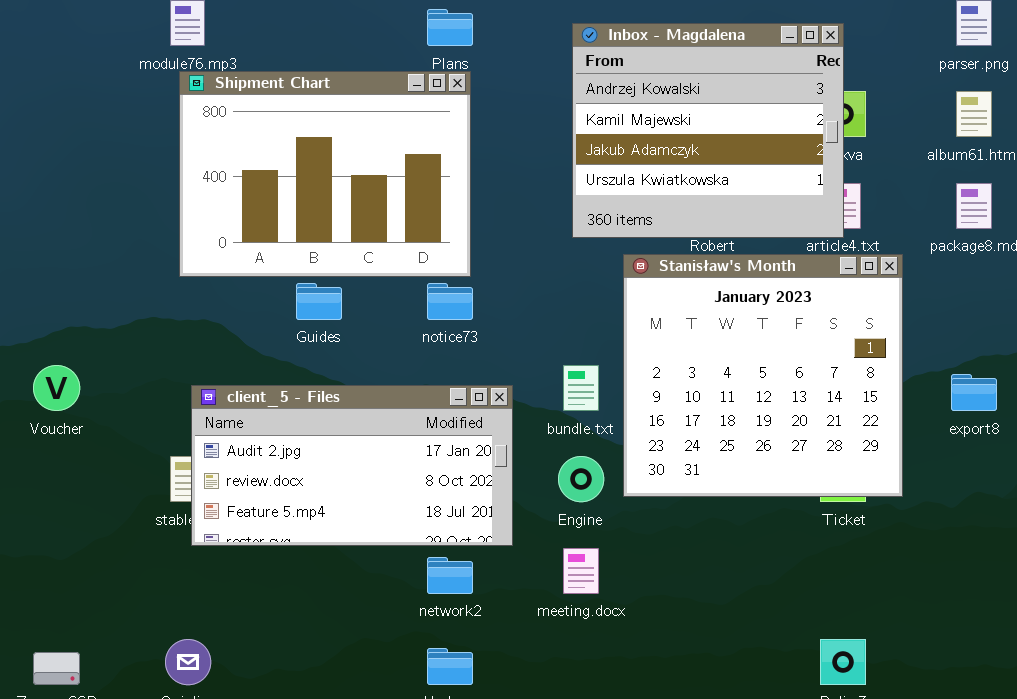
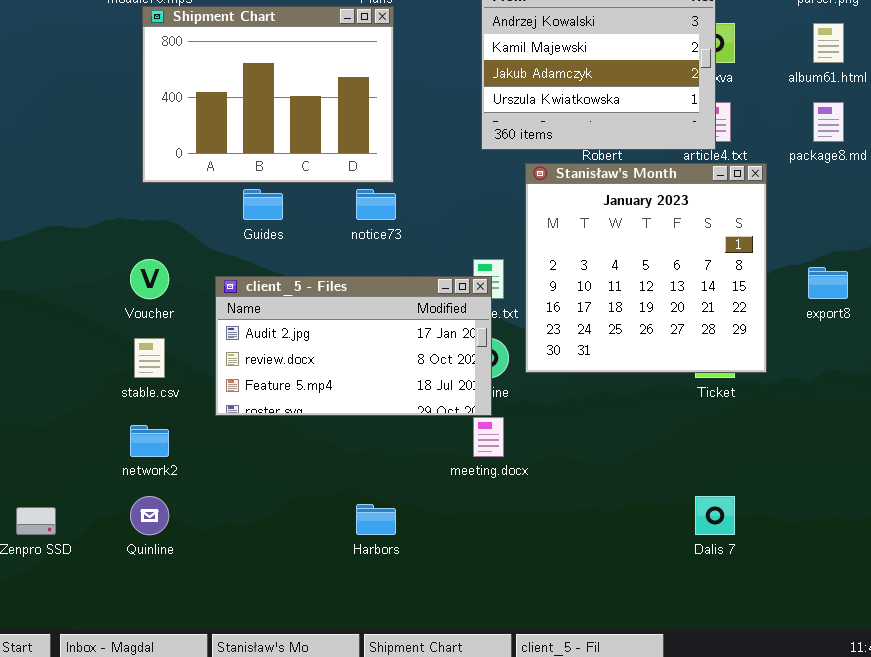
Voucher: [33,365,80,411] -> [130,259,169,299], moved
client_5 - Files: [191,385,513,546] -> [215,276,492,416], moved
network2: [427,557,473,594] -> [130,425,169,457], moved

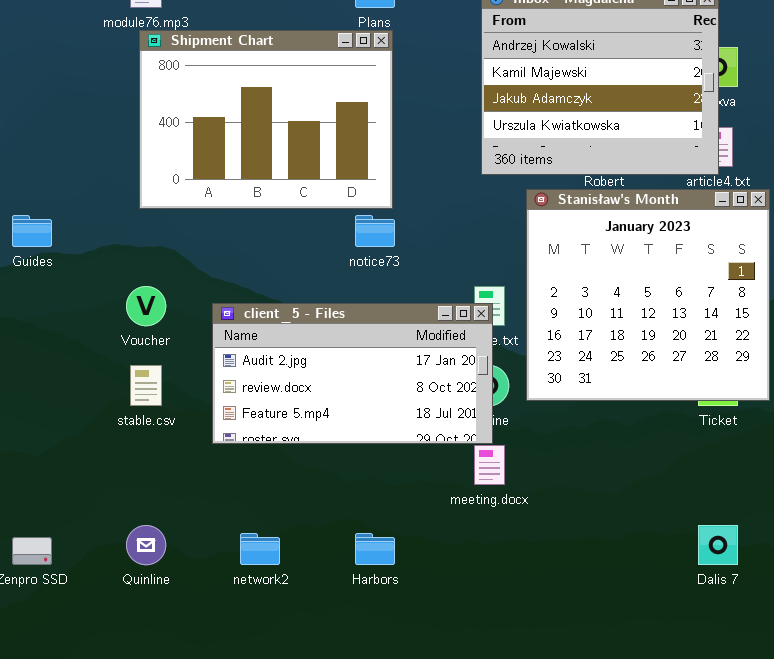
Guides: [243,189,283,220] -> [12,215,52,247], moved
network2: [130,425,169,457] -> [240,533,280,565], moved

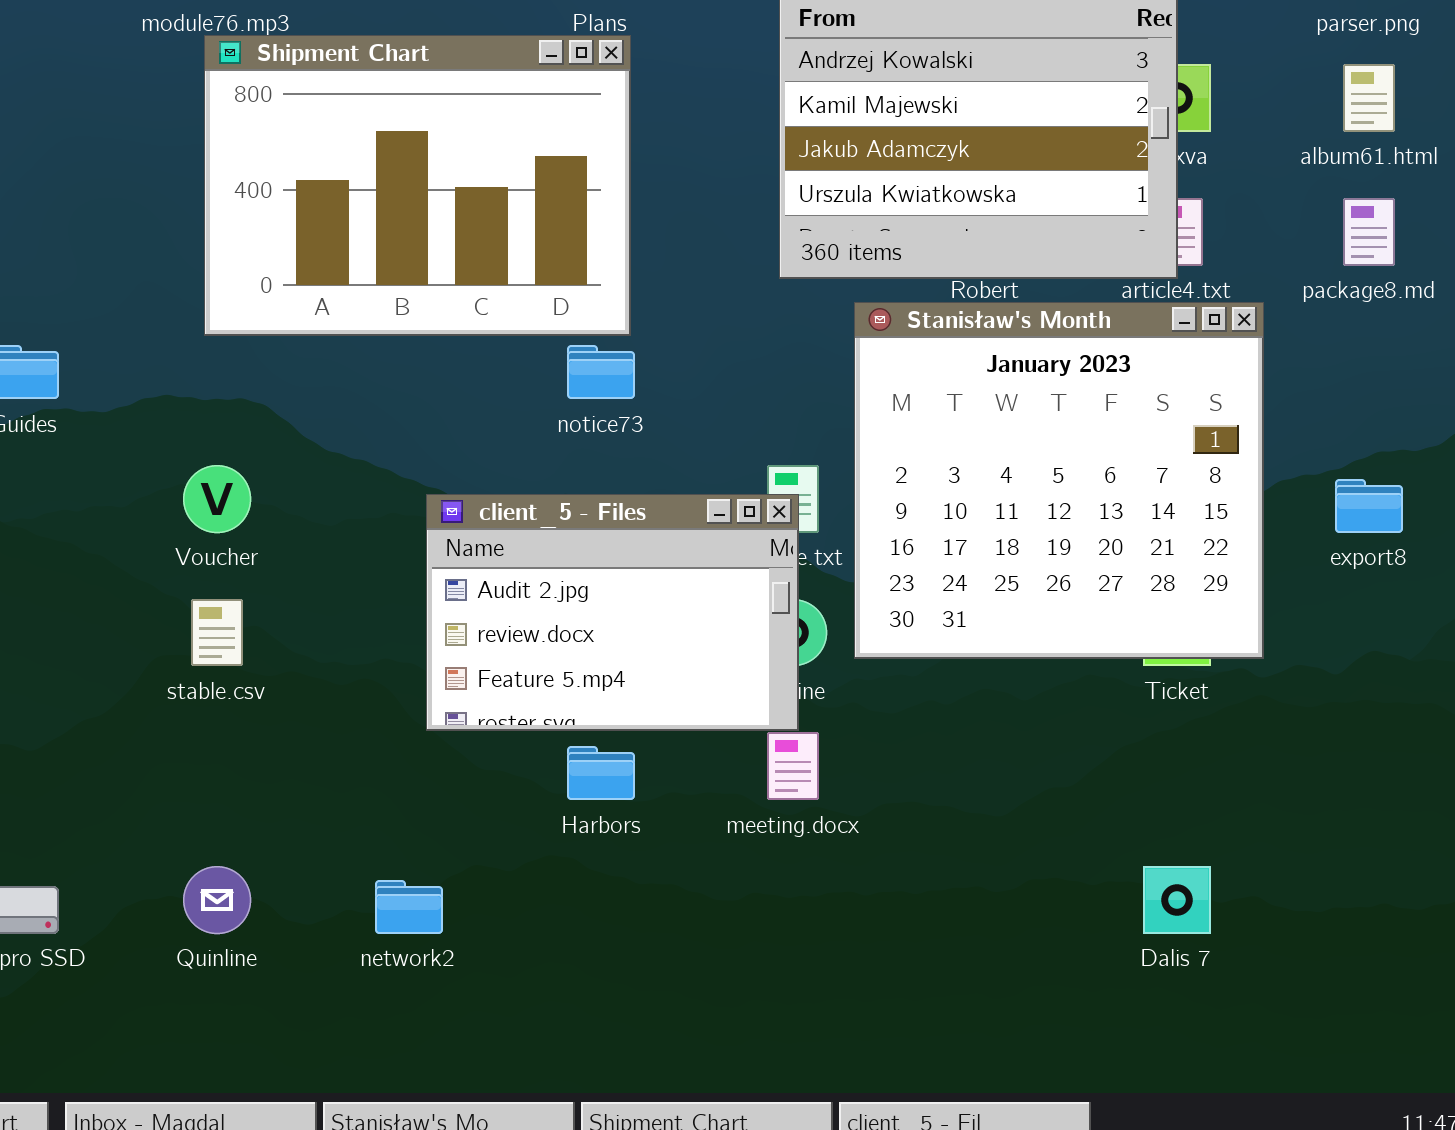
client_5 - Files: [212,303,493,444] -> [426,494,799,731], resized
Harbors: [355,533,395,565] -> [567,746,635,800], moved

